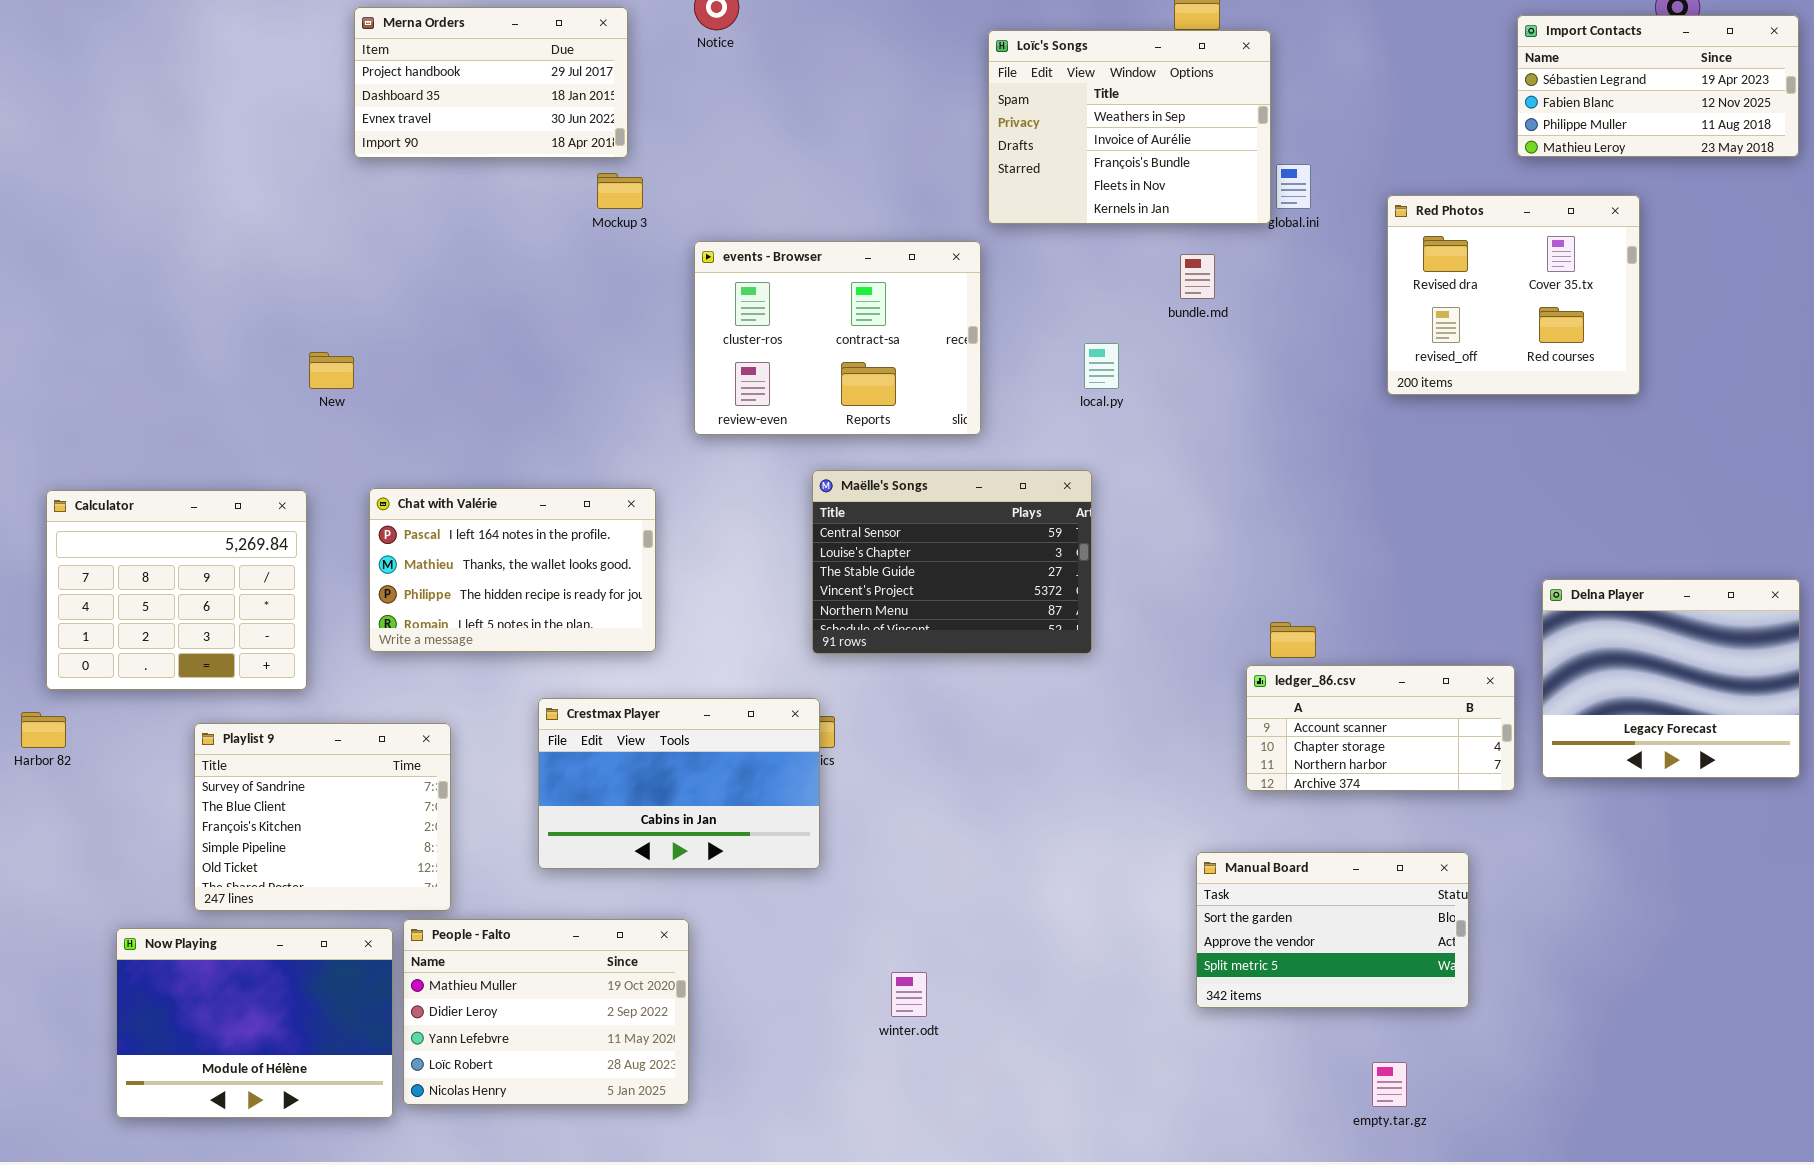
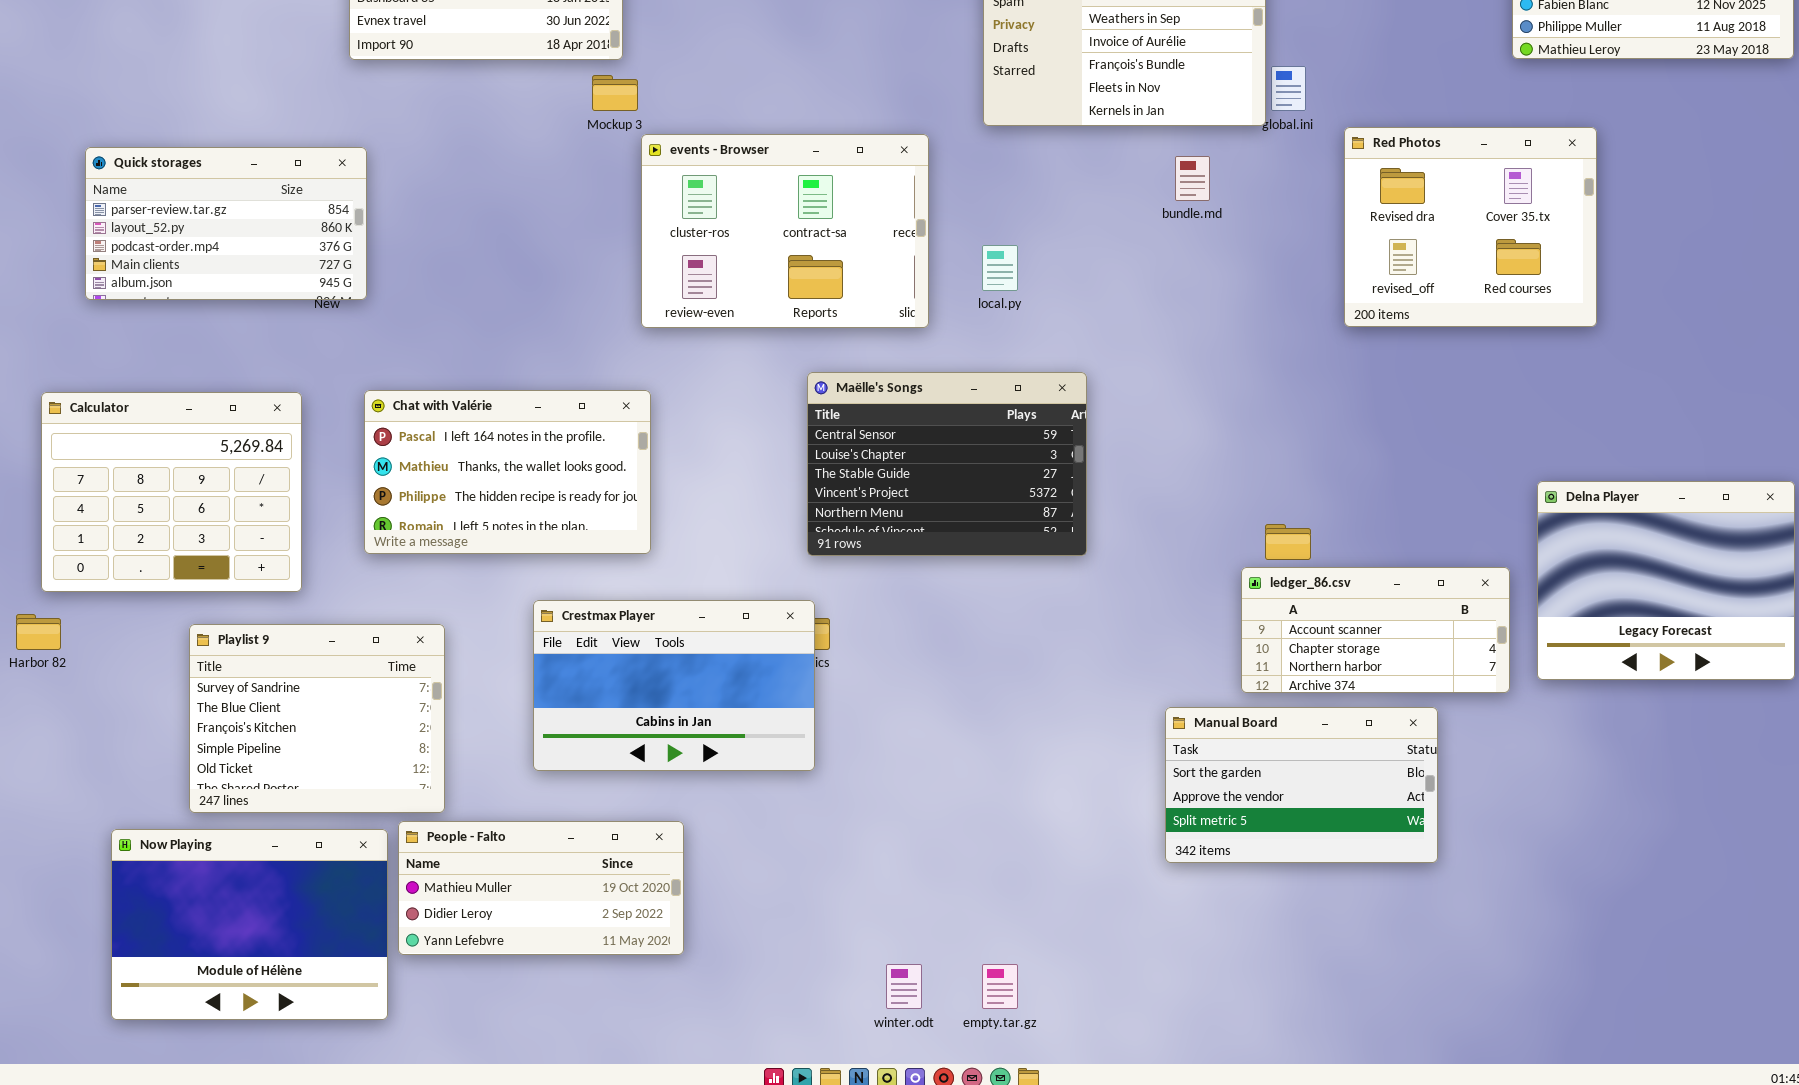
Red Photos: [1387,195,1640,395] -> [1344,127,1597,327], moved
events - Browser: [694,241,981,435] -> [641,134,929,328], moved
Quick storages: none -> [85,147,367,300], opened
local.py: [1084,343,1119,389] -> [982,245,1018,291], moved
Manual Board: [1196,852,1469,1008] -> [1165,707,1438,863], moved
People - Falto: [403,919,689,1105] -> [398,821,684,955], resized
winter.odt: [891,972,927,1017] -> [886,964,922,1009], moved
empty.tar.gz: [1372,1062,1407,1107] -> [982,964,1018,1009], moved

